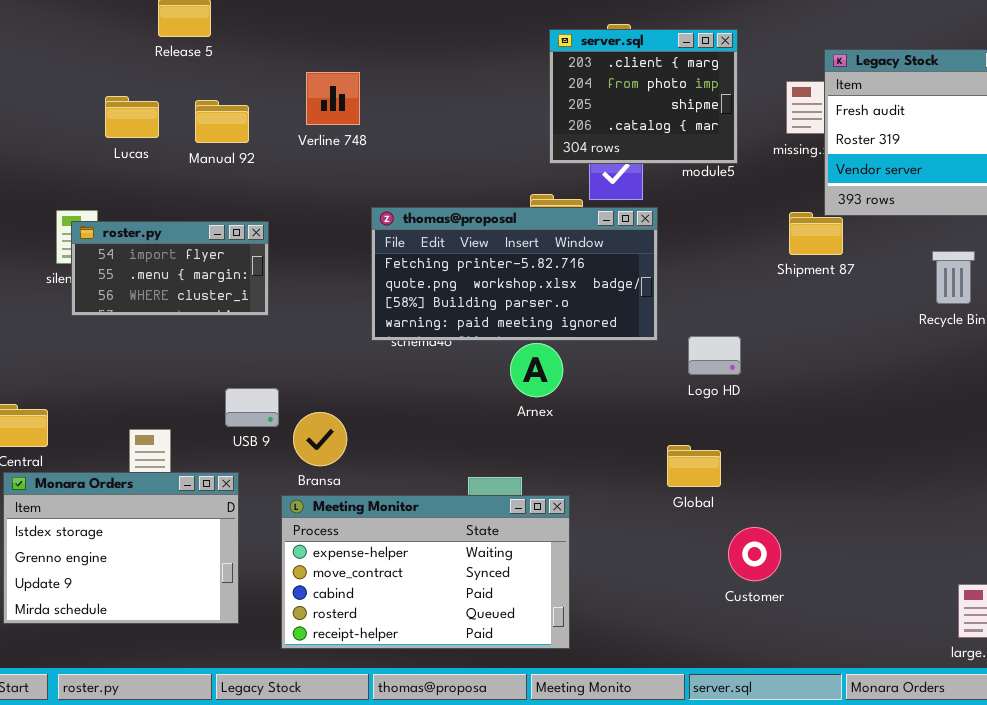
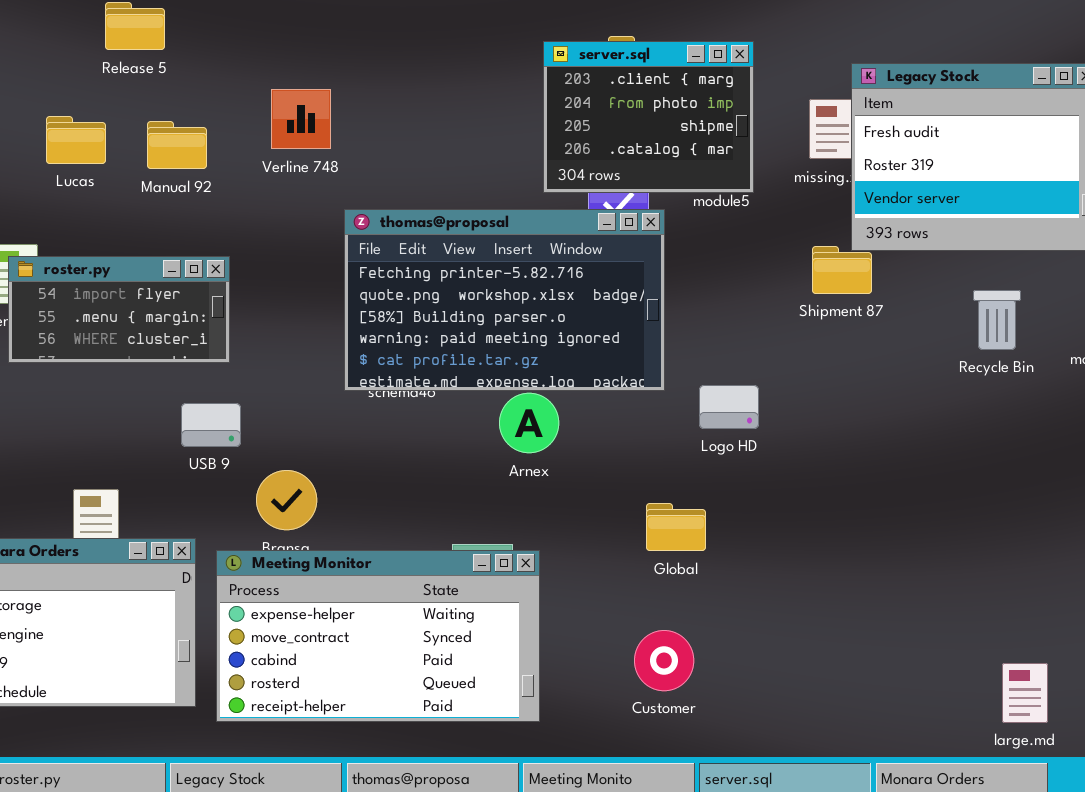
thomas@proposal: [371,207,658,341] -> [344,209,665,391], resized
USB 9: [225,388,279,427] -> [181,403,241,447], moved
Global: [667,445,721,487] -> [646,503,706,551], moved
Meeting Monitor: [281,495,570,649] -> [216,550,540,722], moved
Customer: [728,527,781,581] -> [634,630,694,691], moved

